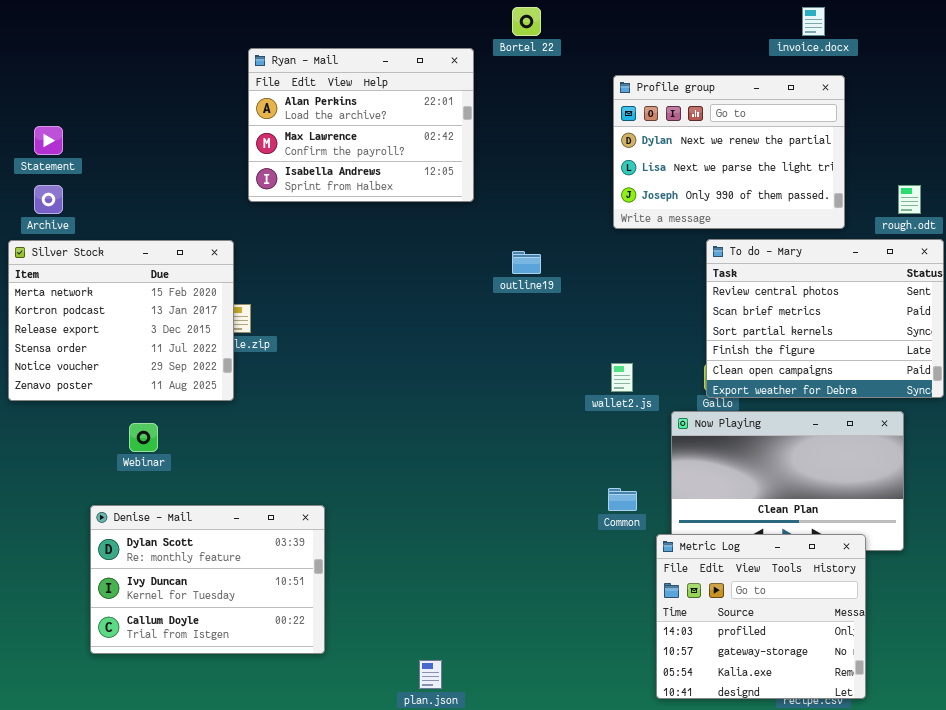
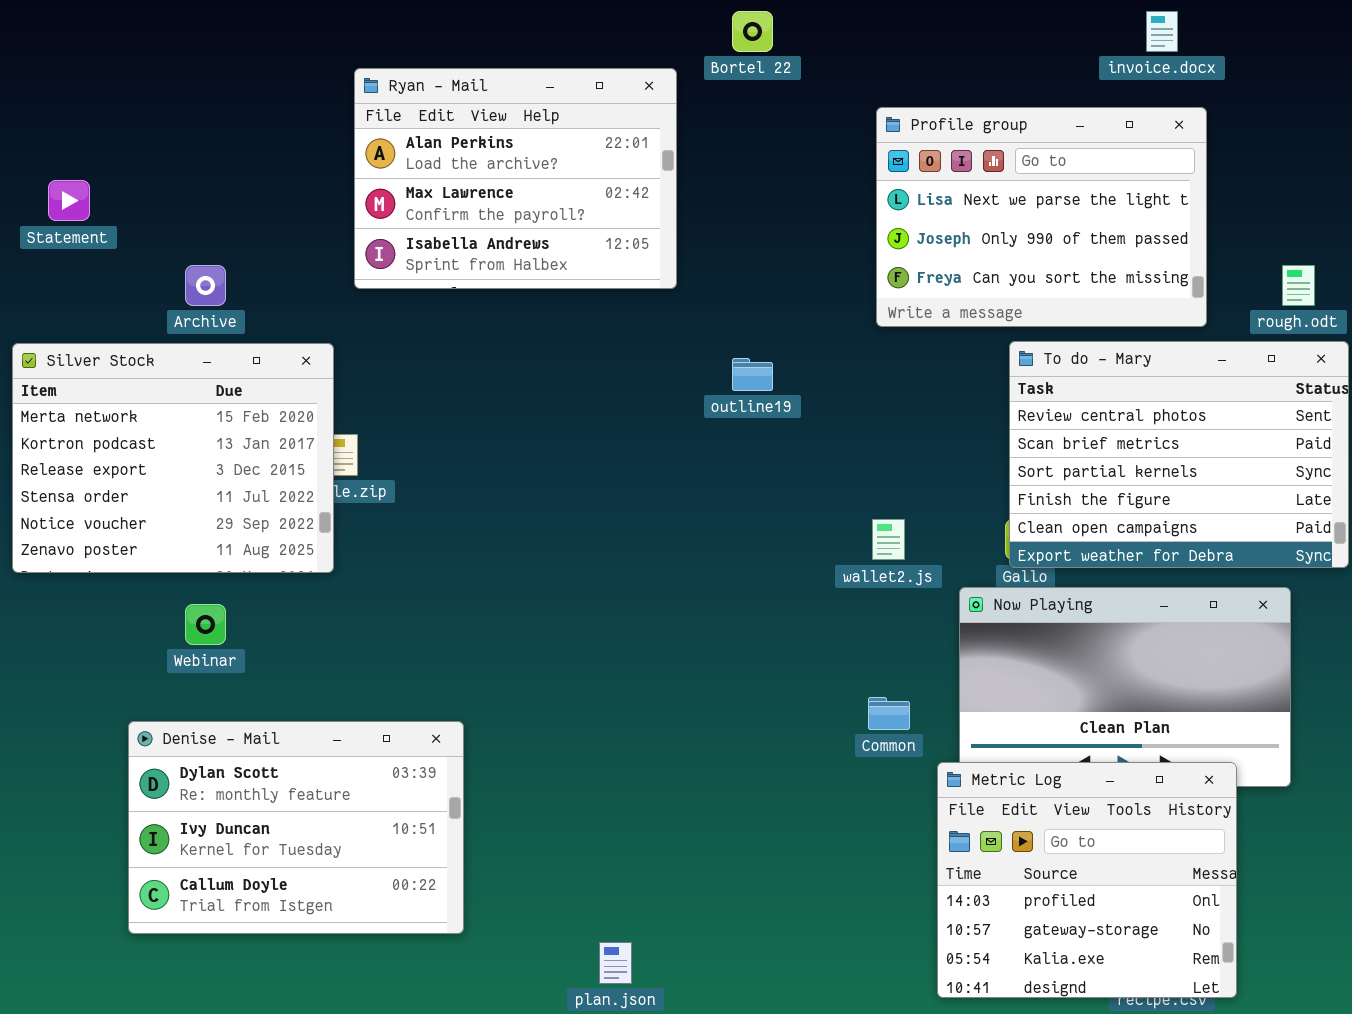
Profile group: [613,75,845,229] -> [876,107,1207,327], scrolled down 1 row
Archive: [34,185,63,214] -> [185,265,226,306], moved

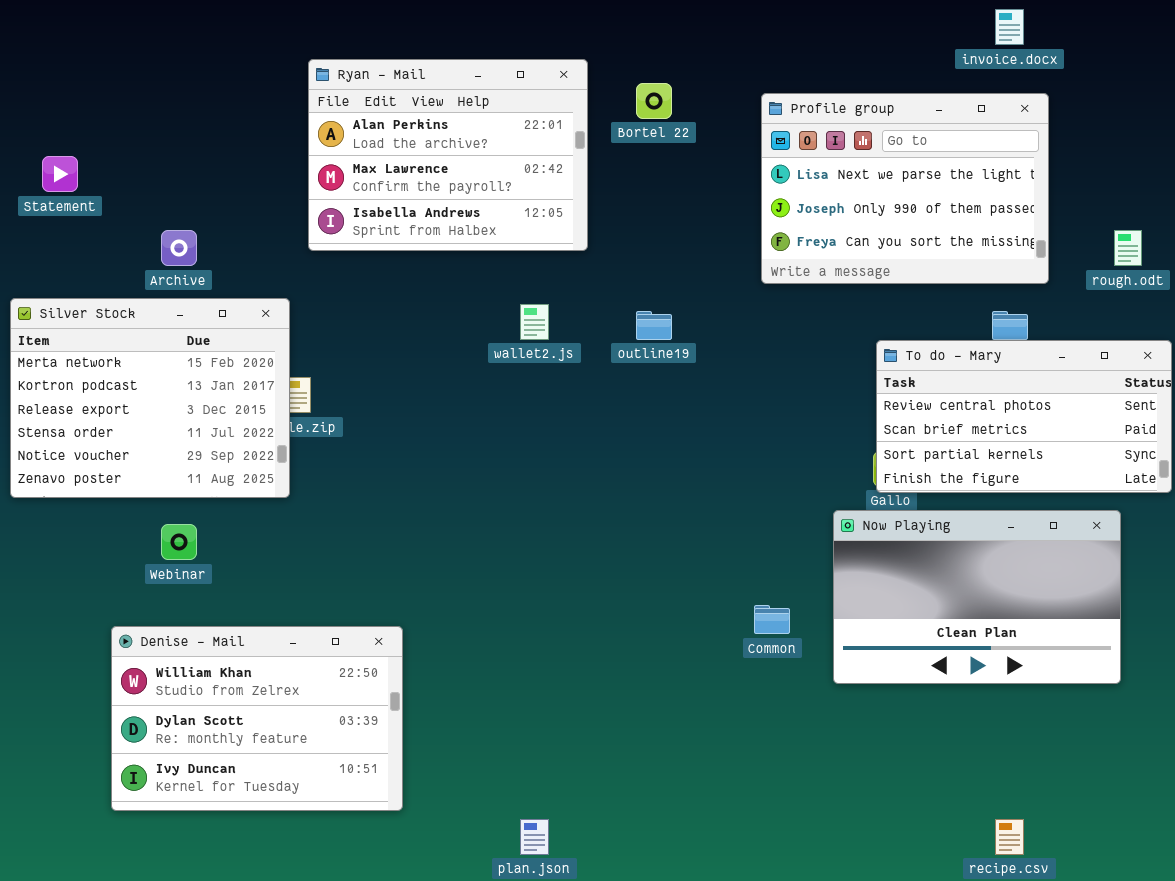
Bortel 22: [732,11,773,52] -> [636,83,672,119], moved
To do - Mary: [1009,341,1349,568] -> [876,340,1172,493], resized
wallet2.js: [872,519,905,560] -> [520,304,549,340], moved
Denise - Mail: [128,721,464,934] -> [111,626,403,811], scrolled up 1 row
Metric Log: [937,762,1237,998] -> none, closed

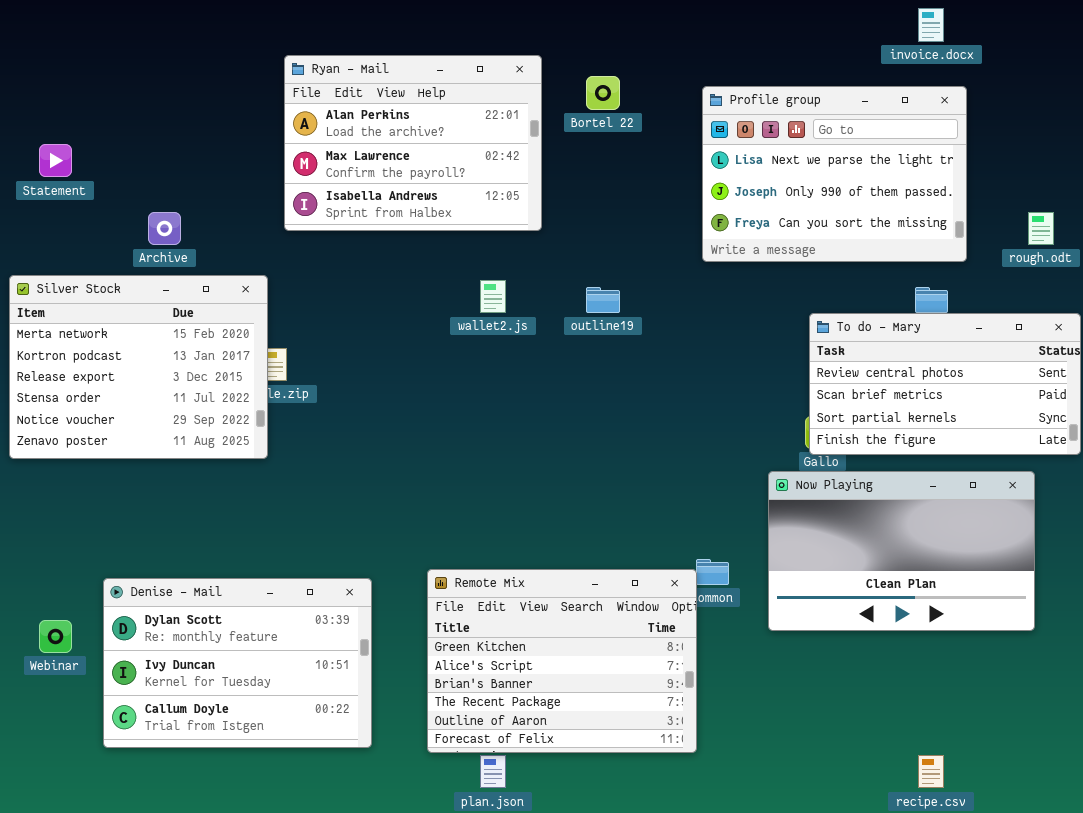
Webinar: [161,524,197,560] -> [39,620,72,653], moved
Remote Mix: none -> [427,569,697,753], opened
Denise - Mail: [111,626,403,811] -> [103,578,372,748], scrolled down 1 row

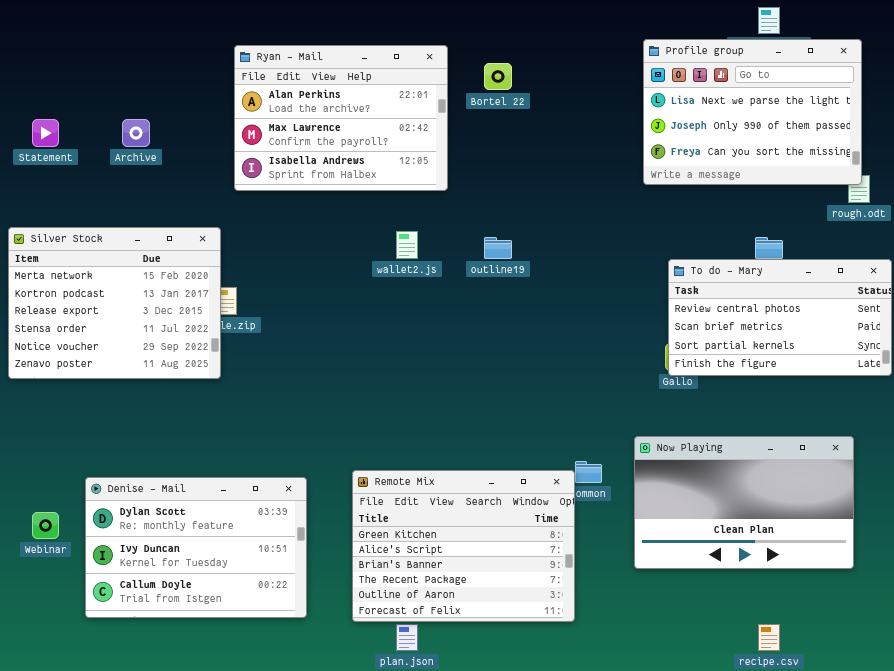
Profile group: [702,86,967,262] -> [643,39,862,185], moved
Archive: [148,212,181,245] -> [122,119,150,147], moved
Now Playing: [768,471,1035,631] -> [634,436,854,569], moved

